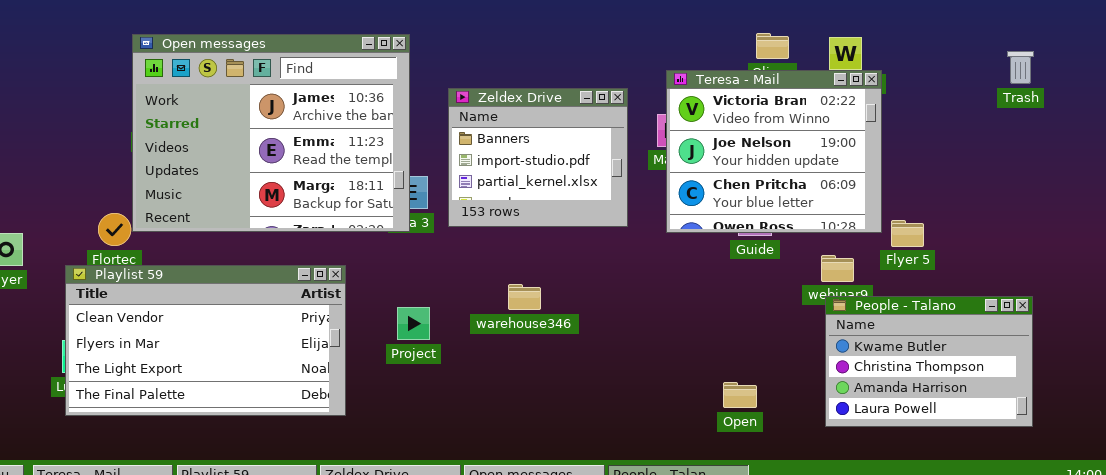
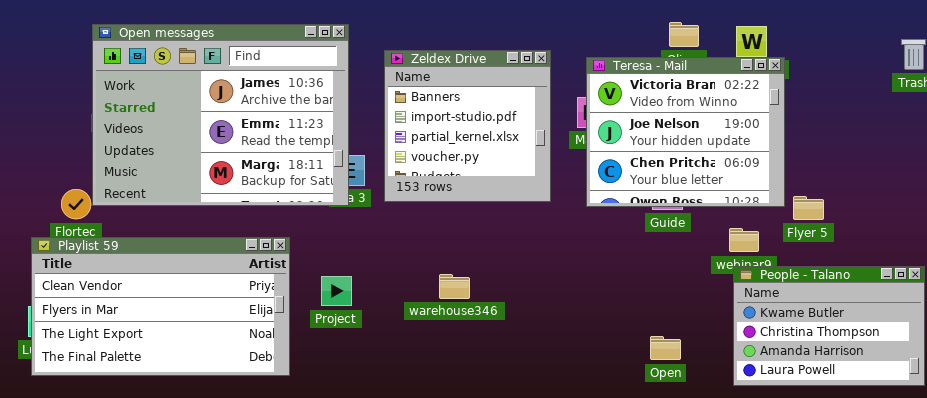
Zeldex Drive: [448,88,628,227] -> [384,50,551,202], resized
warehouse346: [508,284,541,310] -> [439,274,470,299], moved
Project: [397,307,430,340] -> [321,276,352,306], moved
Open: [723,382,757,408] -> [650,336,681,360], moved

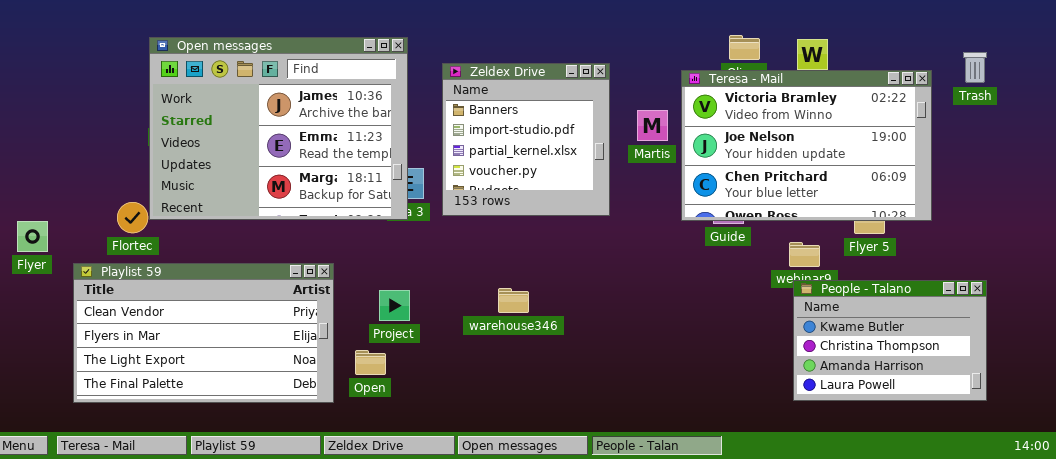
Teresa - Mail: [586,57,785,207] -> [681,70,932,221], moved, resized
Playlist 59: [31,237,290,376] -> [73,263,334,403], moved
Open: [650,336,681,360] -> [355,350,386,375], moved

